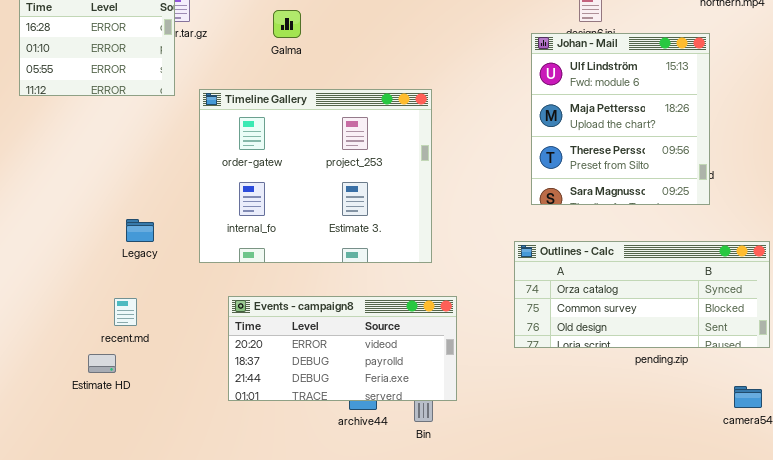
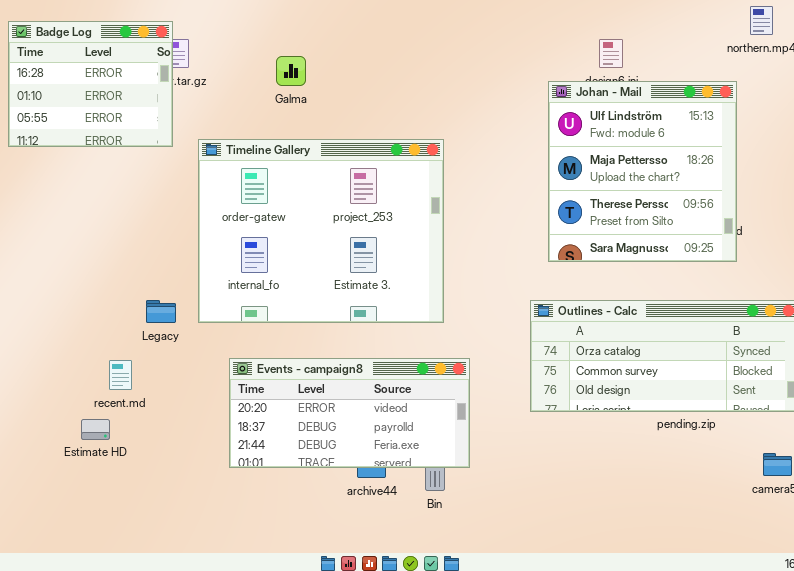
Legacy: [126,219,154,242] -> [146,300,176,323], moved

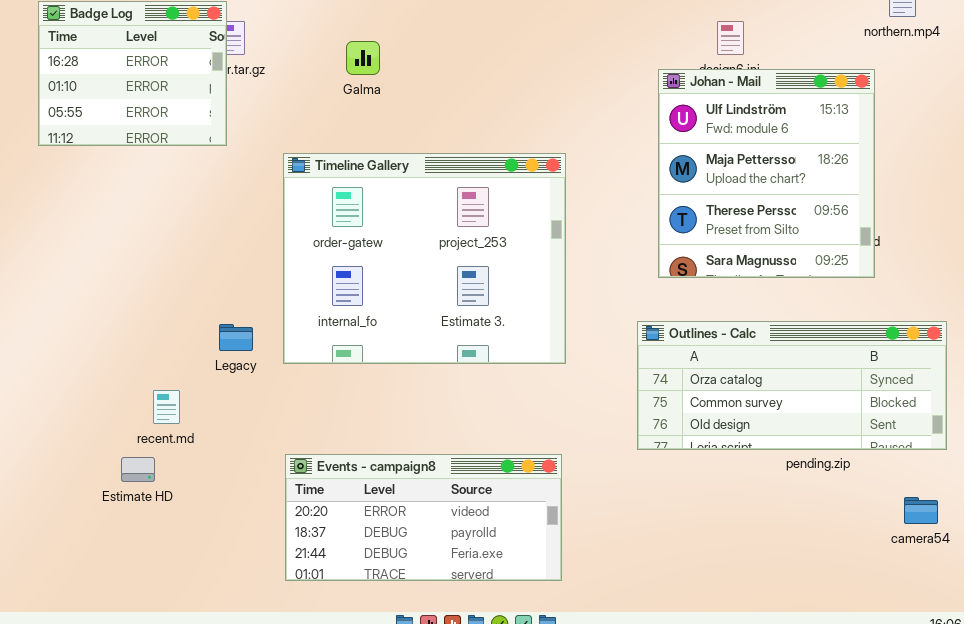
Timeline Gallery: [198,139,444,323] -> [283,153,566,364], moved
Legacy: [146,300,176,323] -> [219,324,253,351], moved
Events - campaign8: [229,358,470,468] -> [285,454,562,581], moved

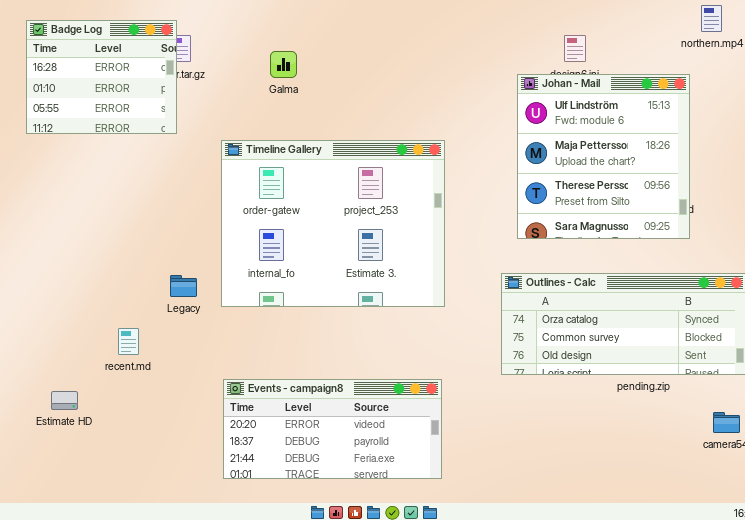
Estimate HD: [121,457,155,482] -> [51,391,78,410], moved

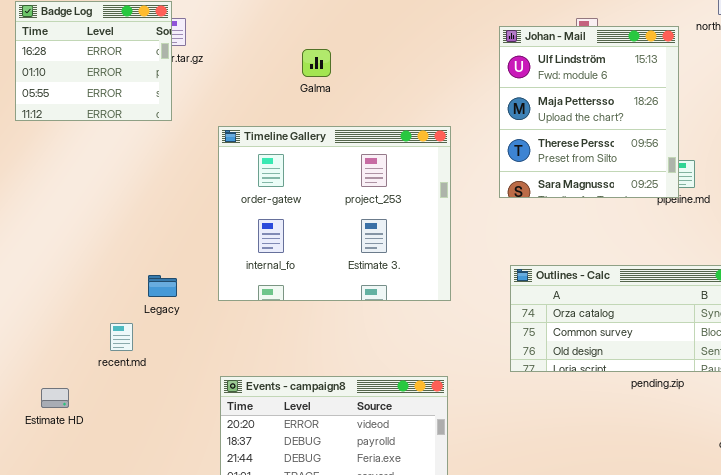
Galma: [270,51,297,78] -> [302,49,331,77], moved
Johan - Mail: [517,74,690,239] -> [499,26,679,198], moved
Legacy: [170,275,197,297] -> [148,275,177,297], moved

